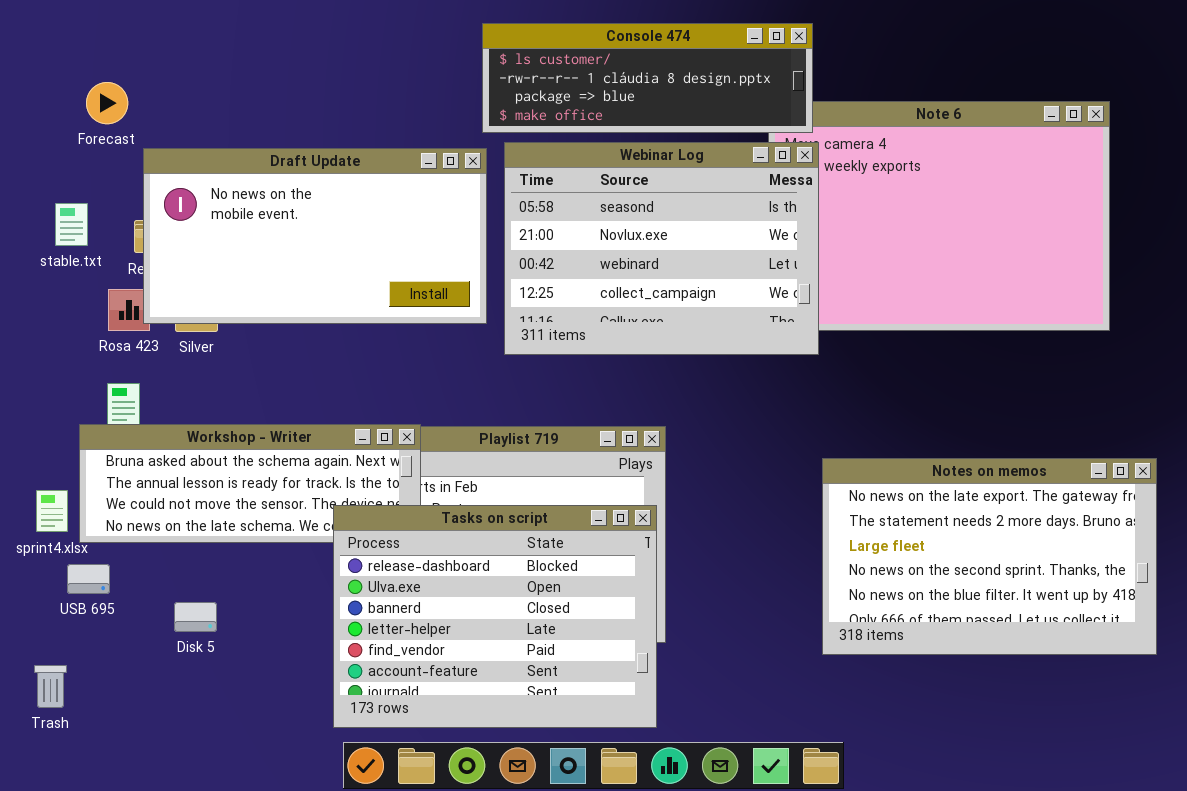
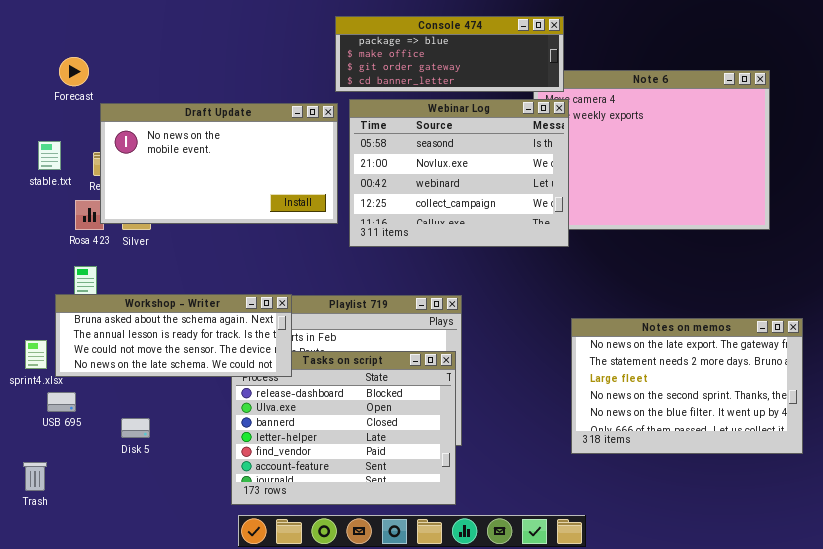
Console 474: [482,23,813,133] -> [335,16,564,92], scrolled down 2 rows
Workshop - Writer: [79,424,421,543] -> [55,294,292,377], raised

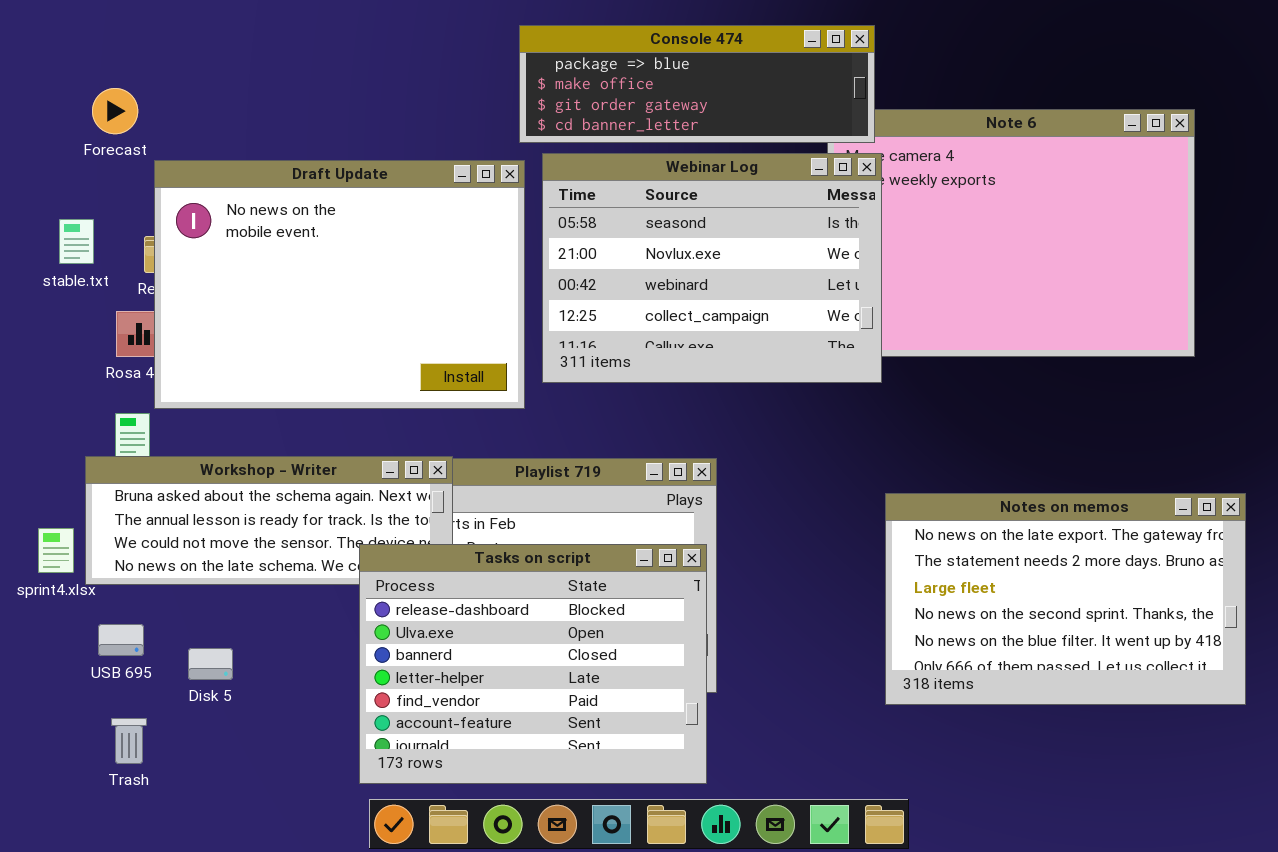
Draft Update: [100,103,338,224] -> [154,160,525,409], resized
Tasks on script: [231,351,456,505] -> [359,544,707,784], raised
USB 695: [47,392,76,412] -> [98,624,144,656], moved
Trash: [23,462,47,491] -> [111,718,147,764], moved

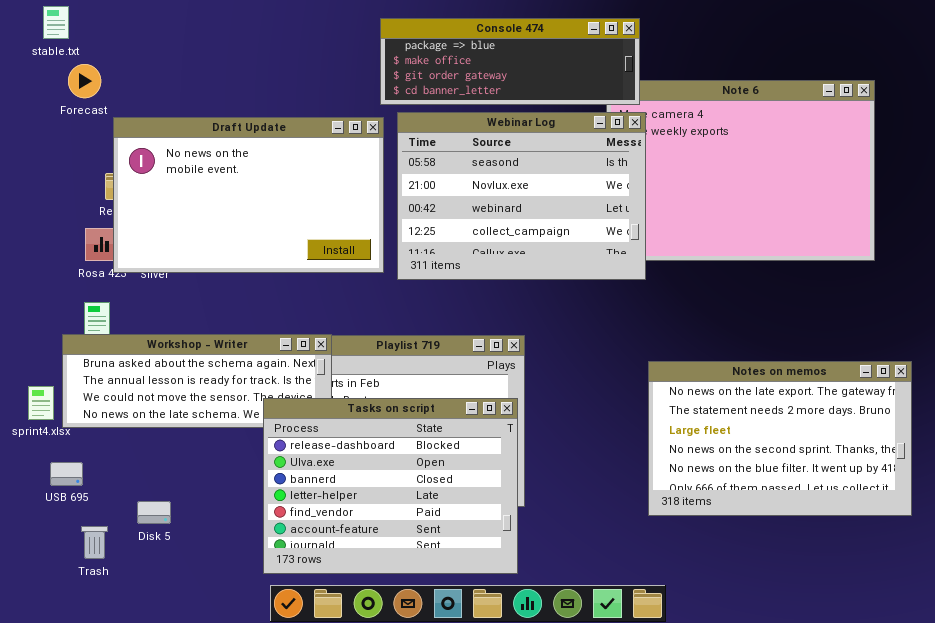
Draft Update: [154,160,525,409] -> [113,117,384,273], resized
stable.txt: [59,219,94,264] -> [43,6,69,39], moved
USB 695: [98,624,144,656] -> [50,462,83,486], moved
Disk 5: [188,648,233,680] -> [137,501,171,524], moved

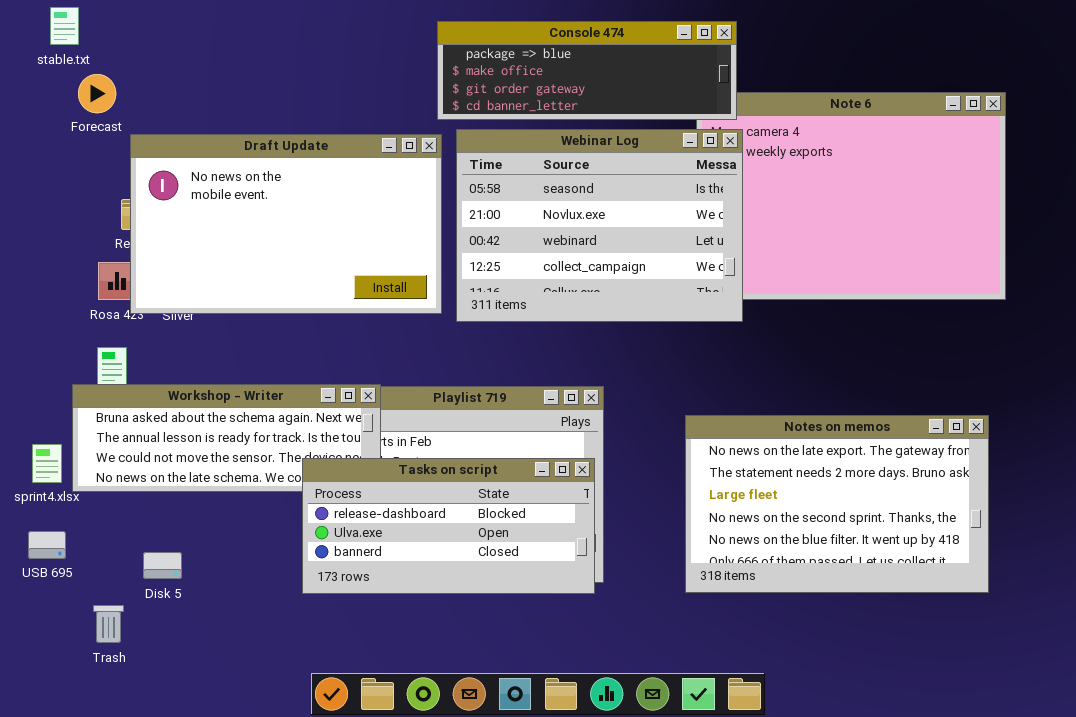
Notes on memos: [648,361,912,516] -> [685,415,989,593], moved
Tasks on script: [263,398,518,574] -> [302,458,595,594], resized
USB 695: [50,462,83,486] -> [28,531,66,559], moved
Disk 5: [137,501,171,524] -> [143,552,182,579], moved

